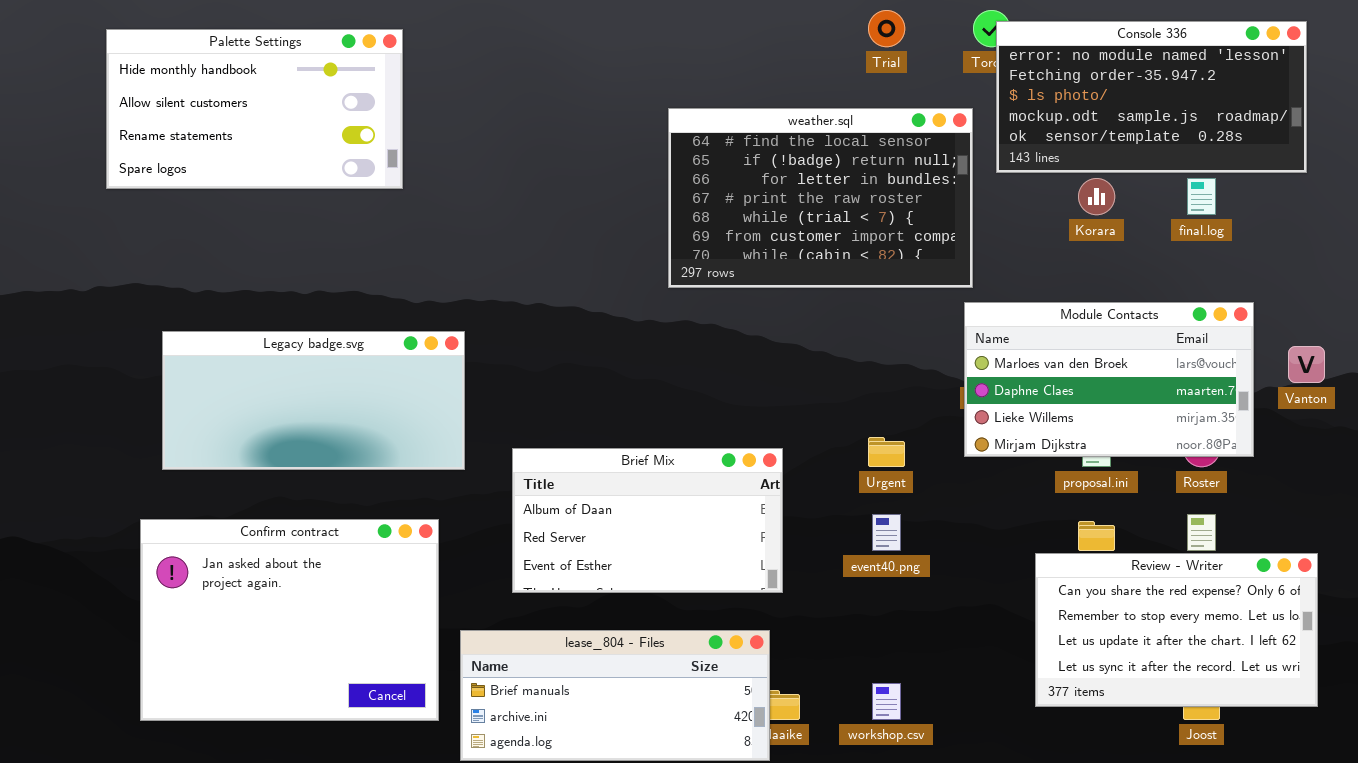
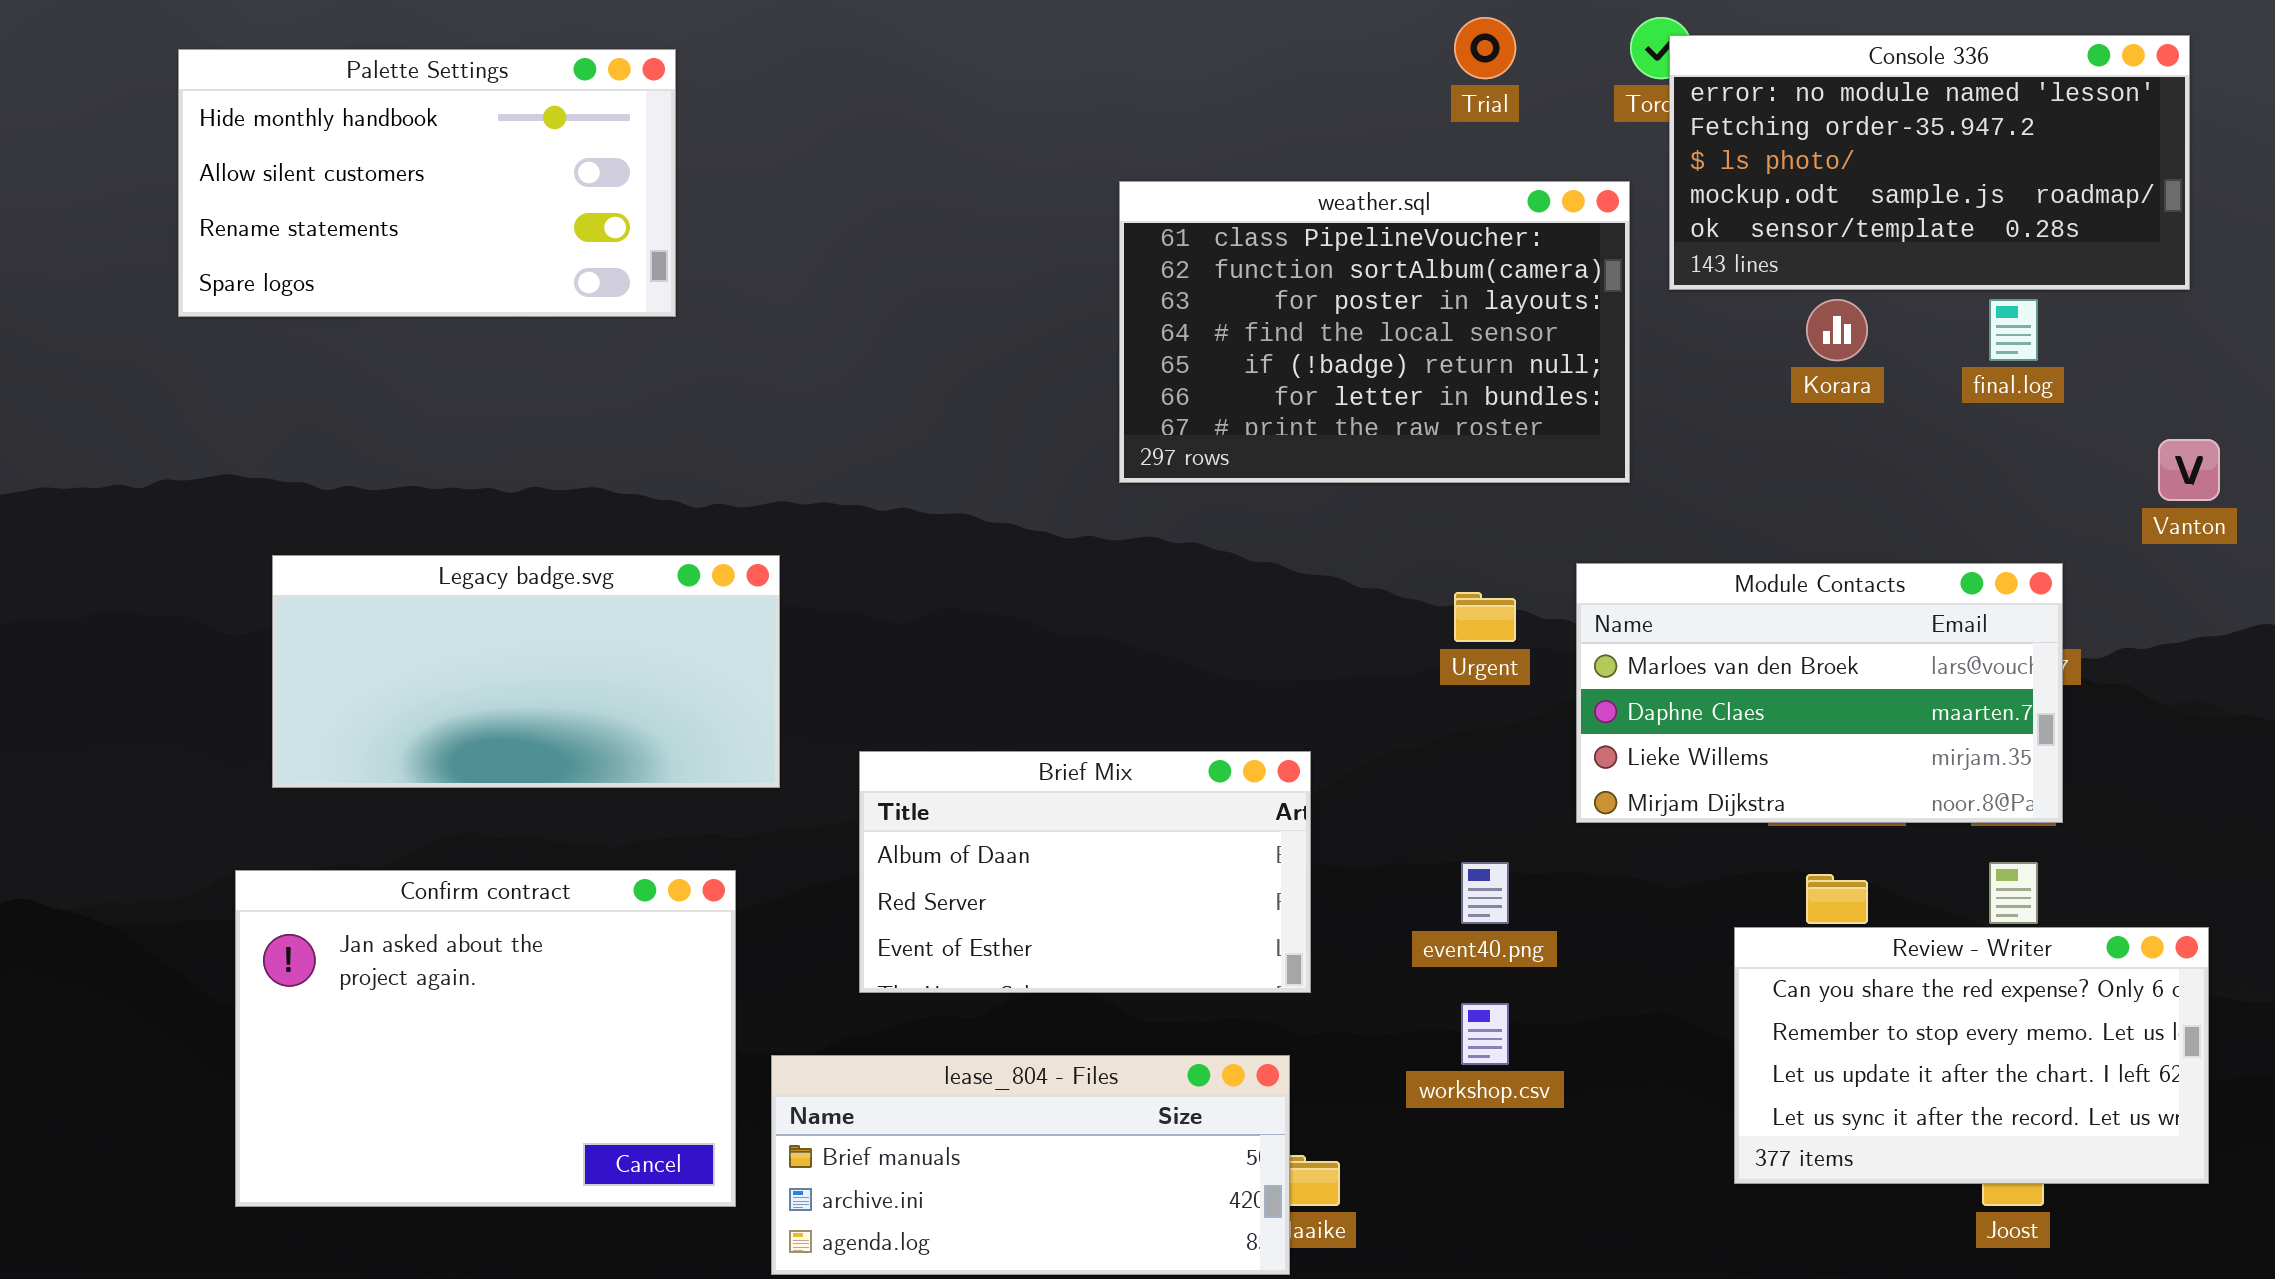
weather.sql: [668,108,973,288] -> [1119,181,1630,483], scrolled up 3 rows
Module Contacts: [964,302,1254,457] -> [1576,563,2063,823], moved
Vanton: [1288,346,1325,383] -> [2158,439,2220,501], moved
Urgent: [868,437,905,467] -> [1454,592,1516,642], moved
workshop.csv: [872,683,901,720] -> [1461,1003,1509,1065], moved

